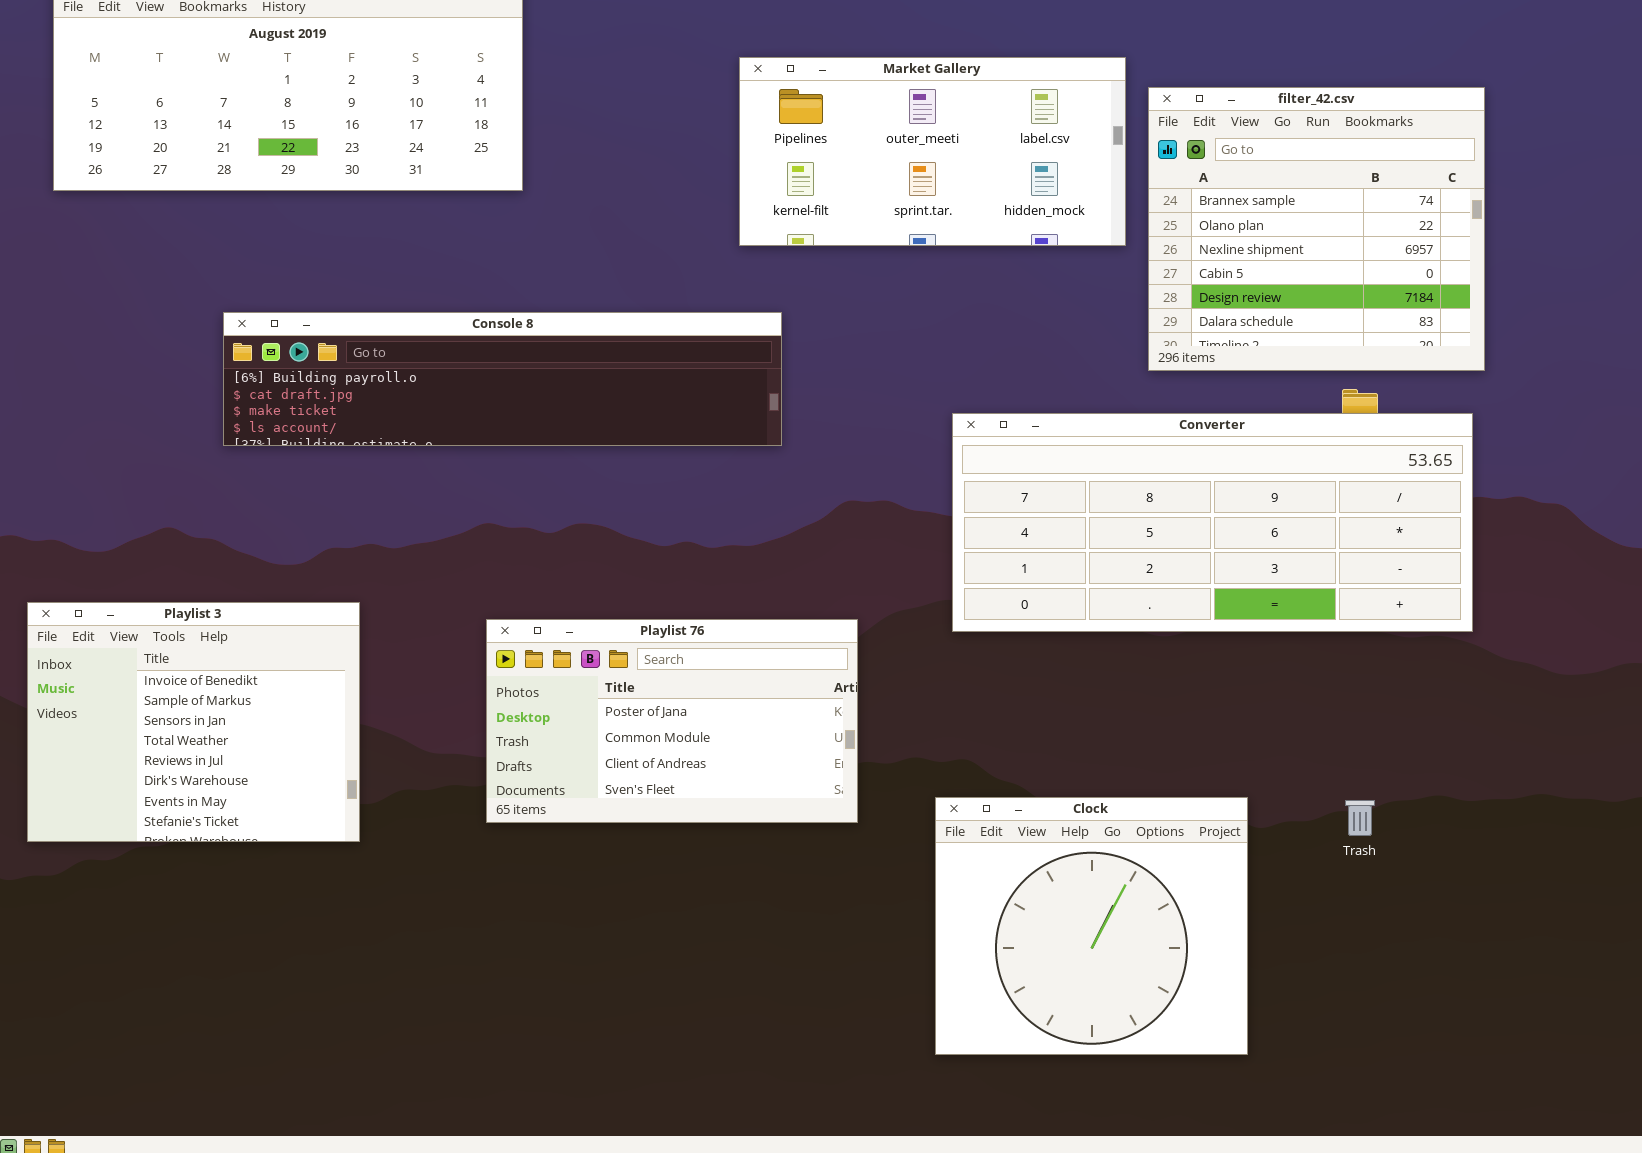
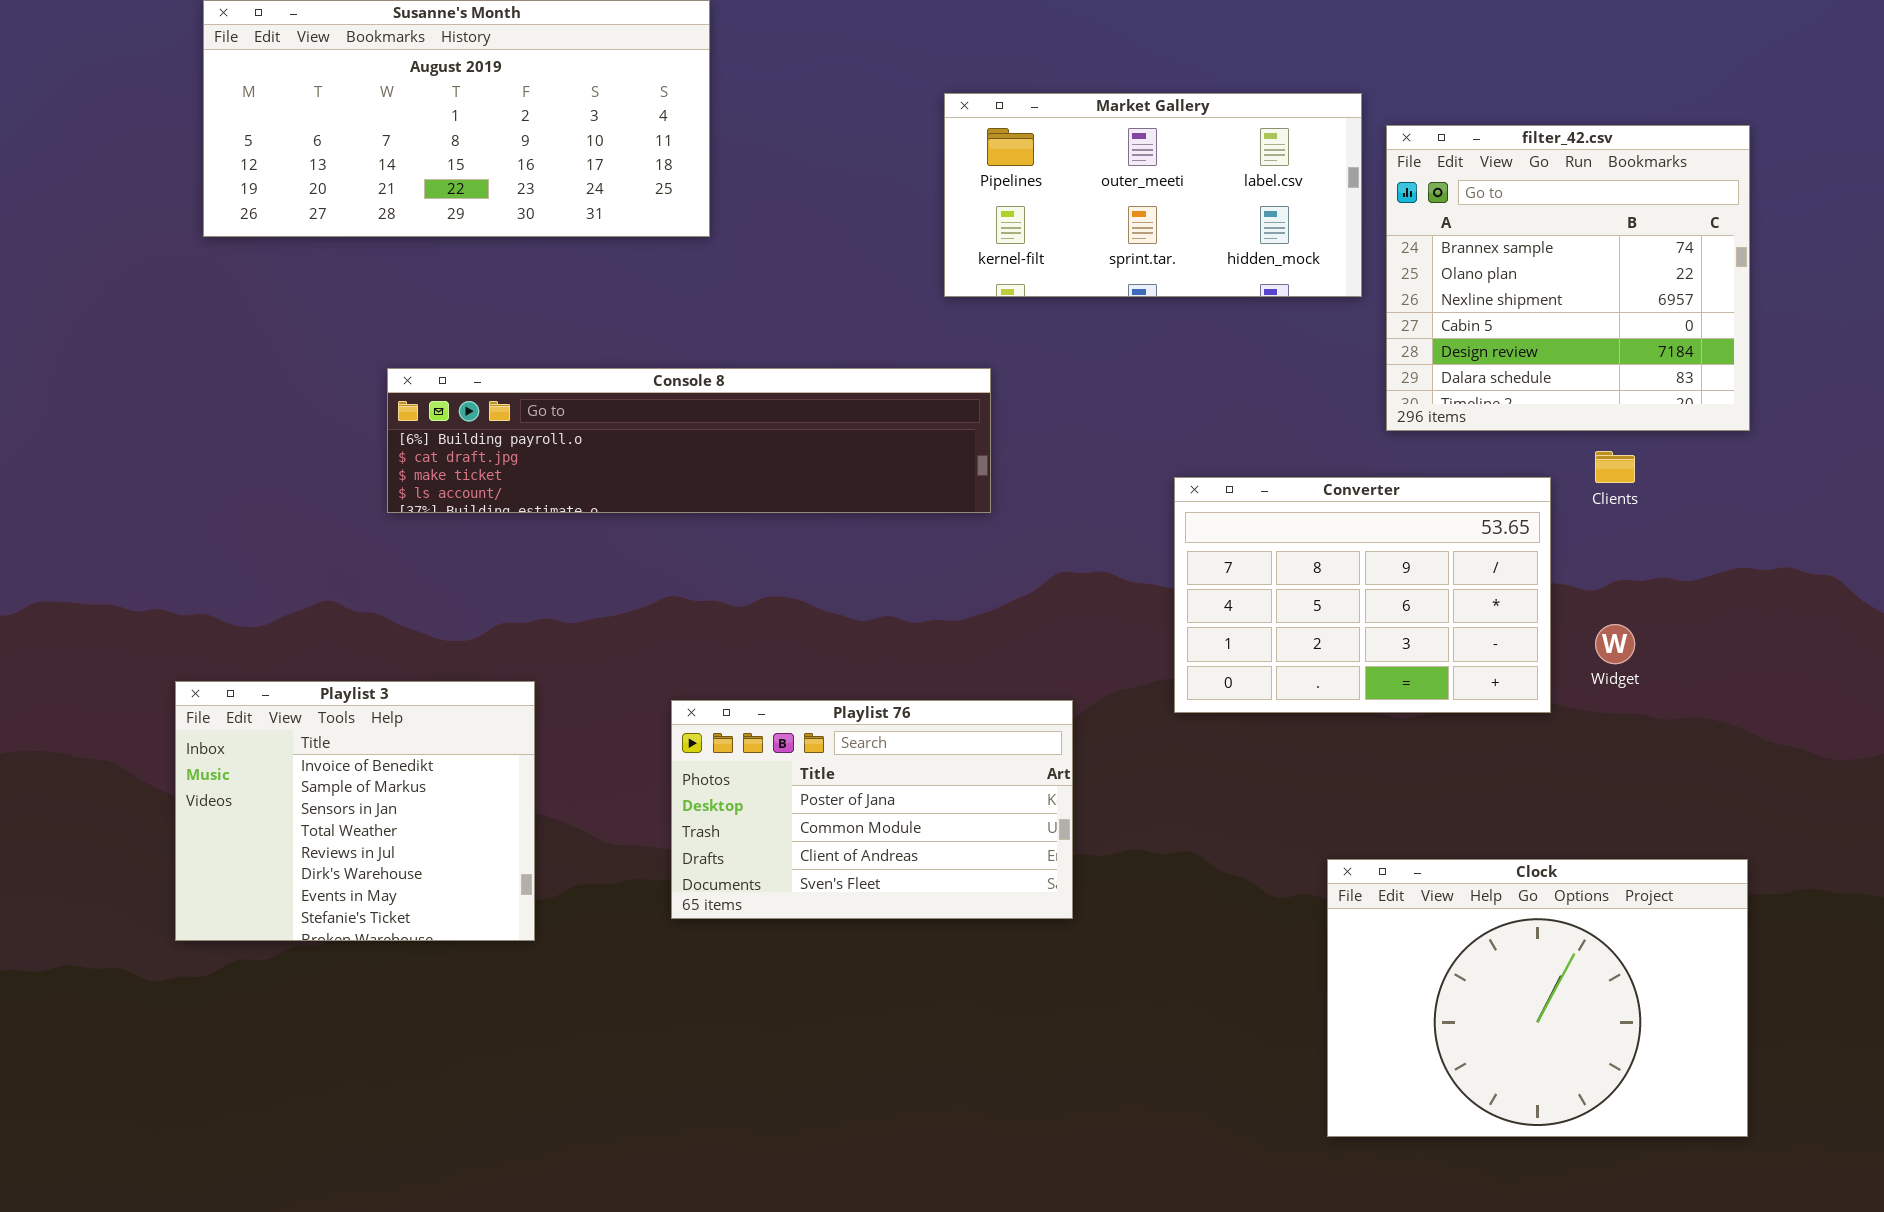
Converter: [952,413,1473,632] -> [1174,477,1551,713], resized
Clock: [935,797,1248,1055] -> [1327,859,1748,1137], moved, resized

